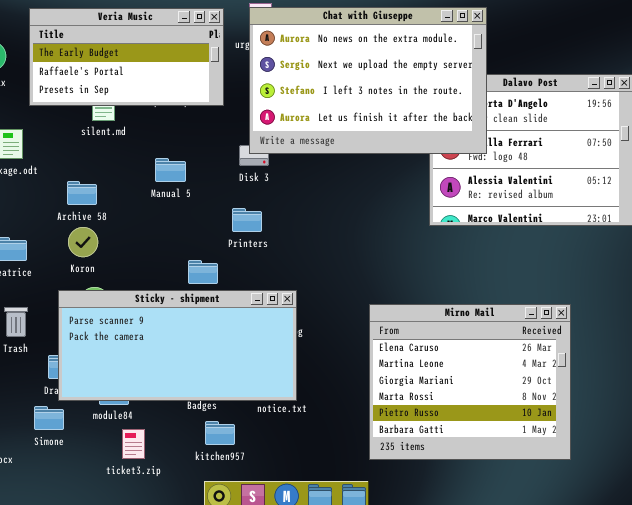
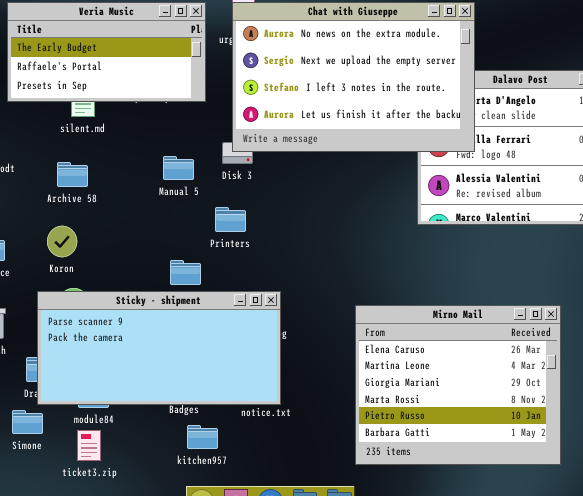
Manual 5: [155,158,186,182] -> [163,156,194,180], moved
Archive 58: [67,181,97,205] -> [57,162,88,187], moved
ticket3.zip: [122,429,145,459] -> [77,430,101,461], moved

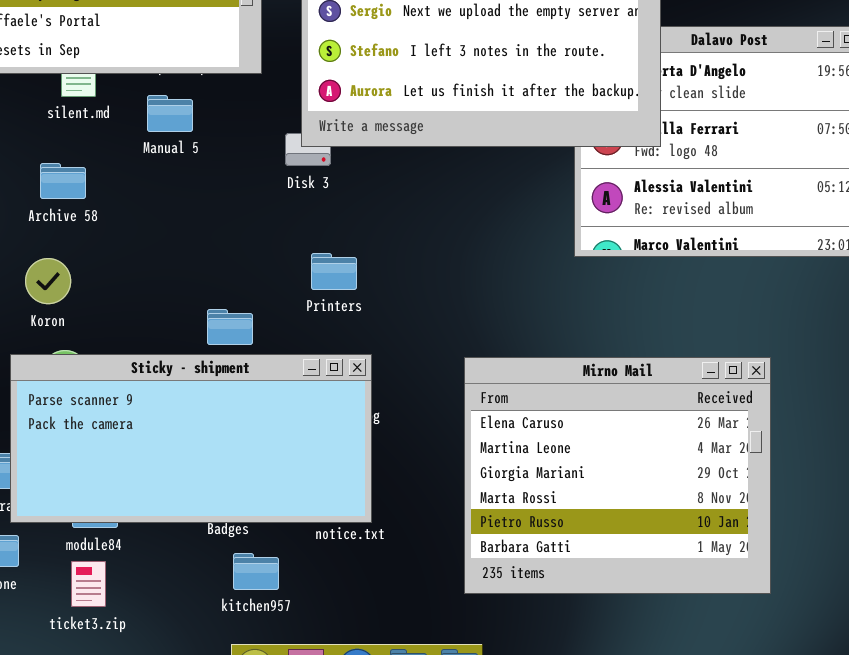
Manual 5: [163,156,194,180] -> [147,95,193,132], moved
Printers: [215,207,246,232] -> [311,253,357,290], moved
Mirno Mail: [355,305,561,465] -> [464,357,771,594], moved

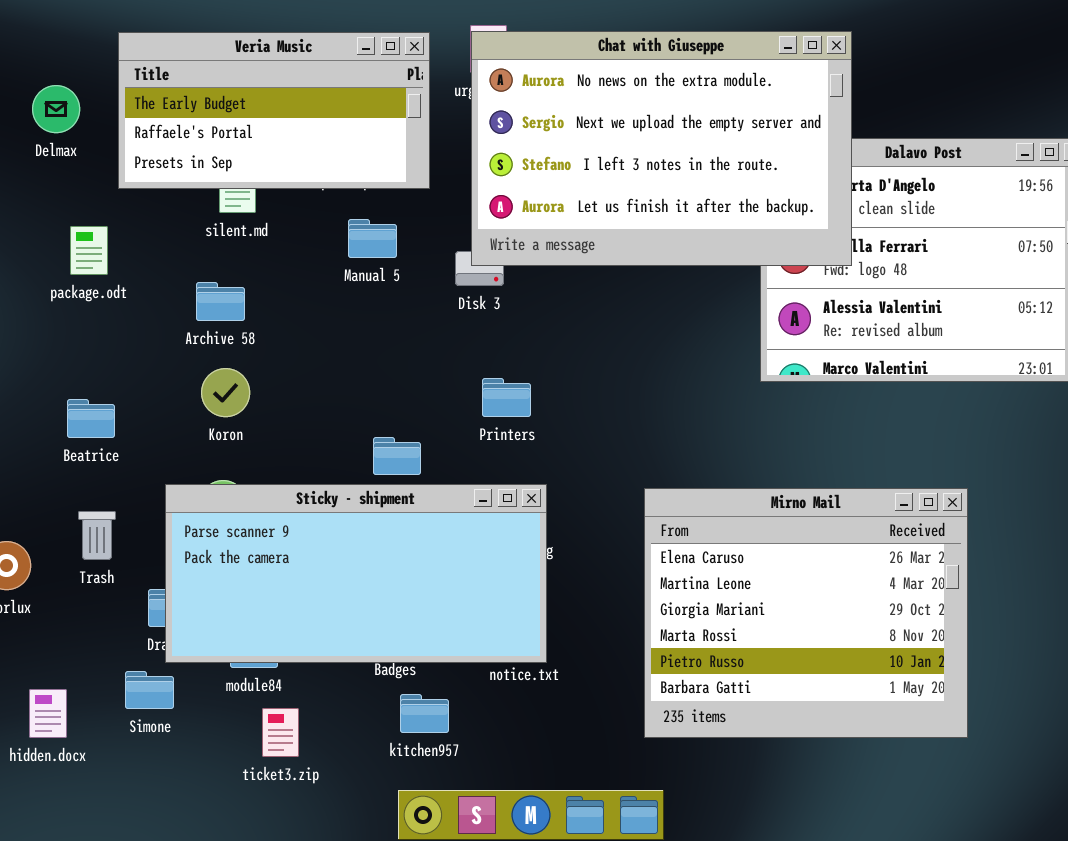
Manual 5: [147,95,193,132] -> [348,219,397,258], moved
Koron: [25,258,71,304] -> [201,368,250,417], moved
ticket3.zip: [71,561,106,607] -> [262,708,299,757], moved

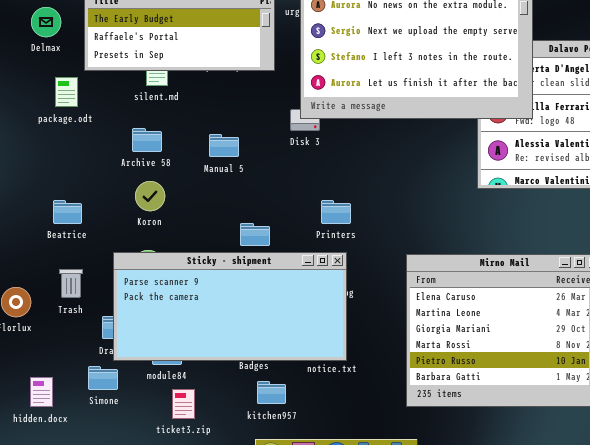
Manual 5: [348,219,397,258] -> [209,134,239,157], moved
package.odt: [70,226,108,275] -> [55,77,78,107], moved
Printers: [482,378,531,417] -> [321,200,351,224], moved

